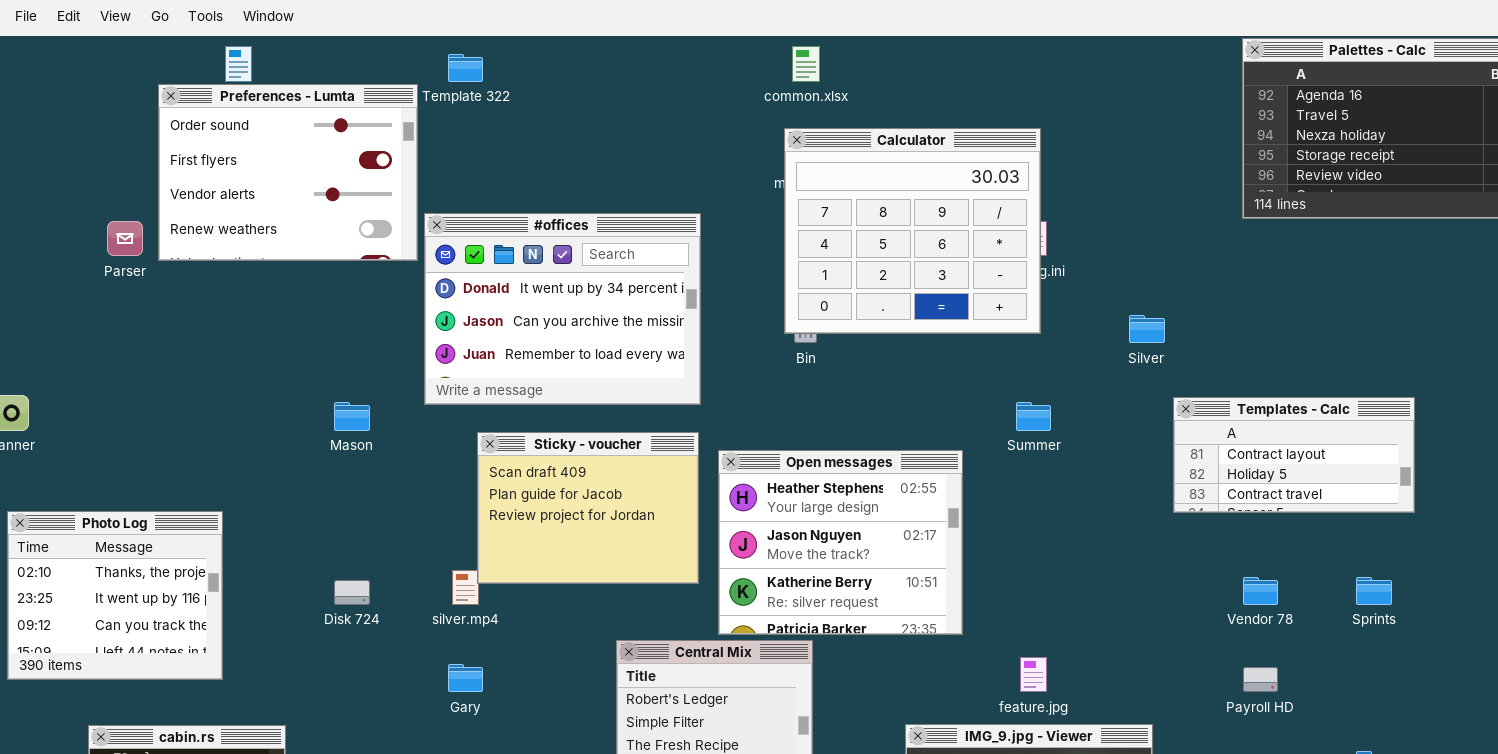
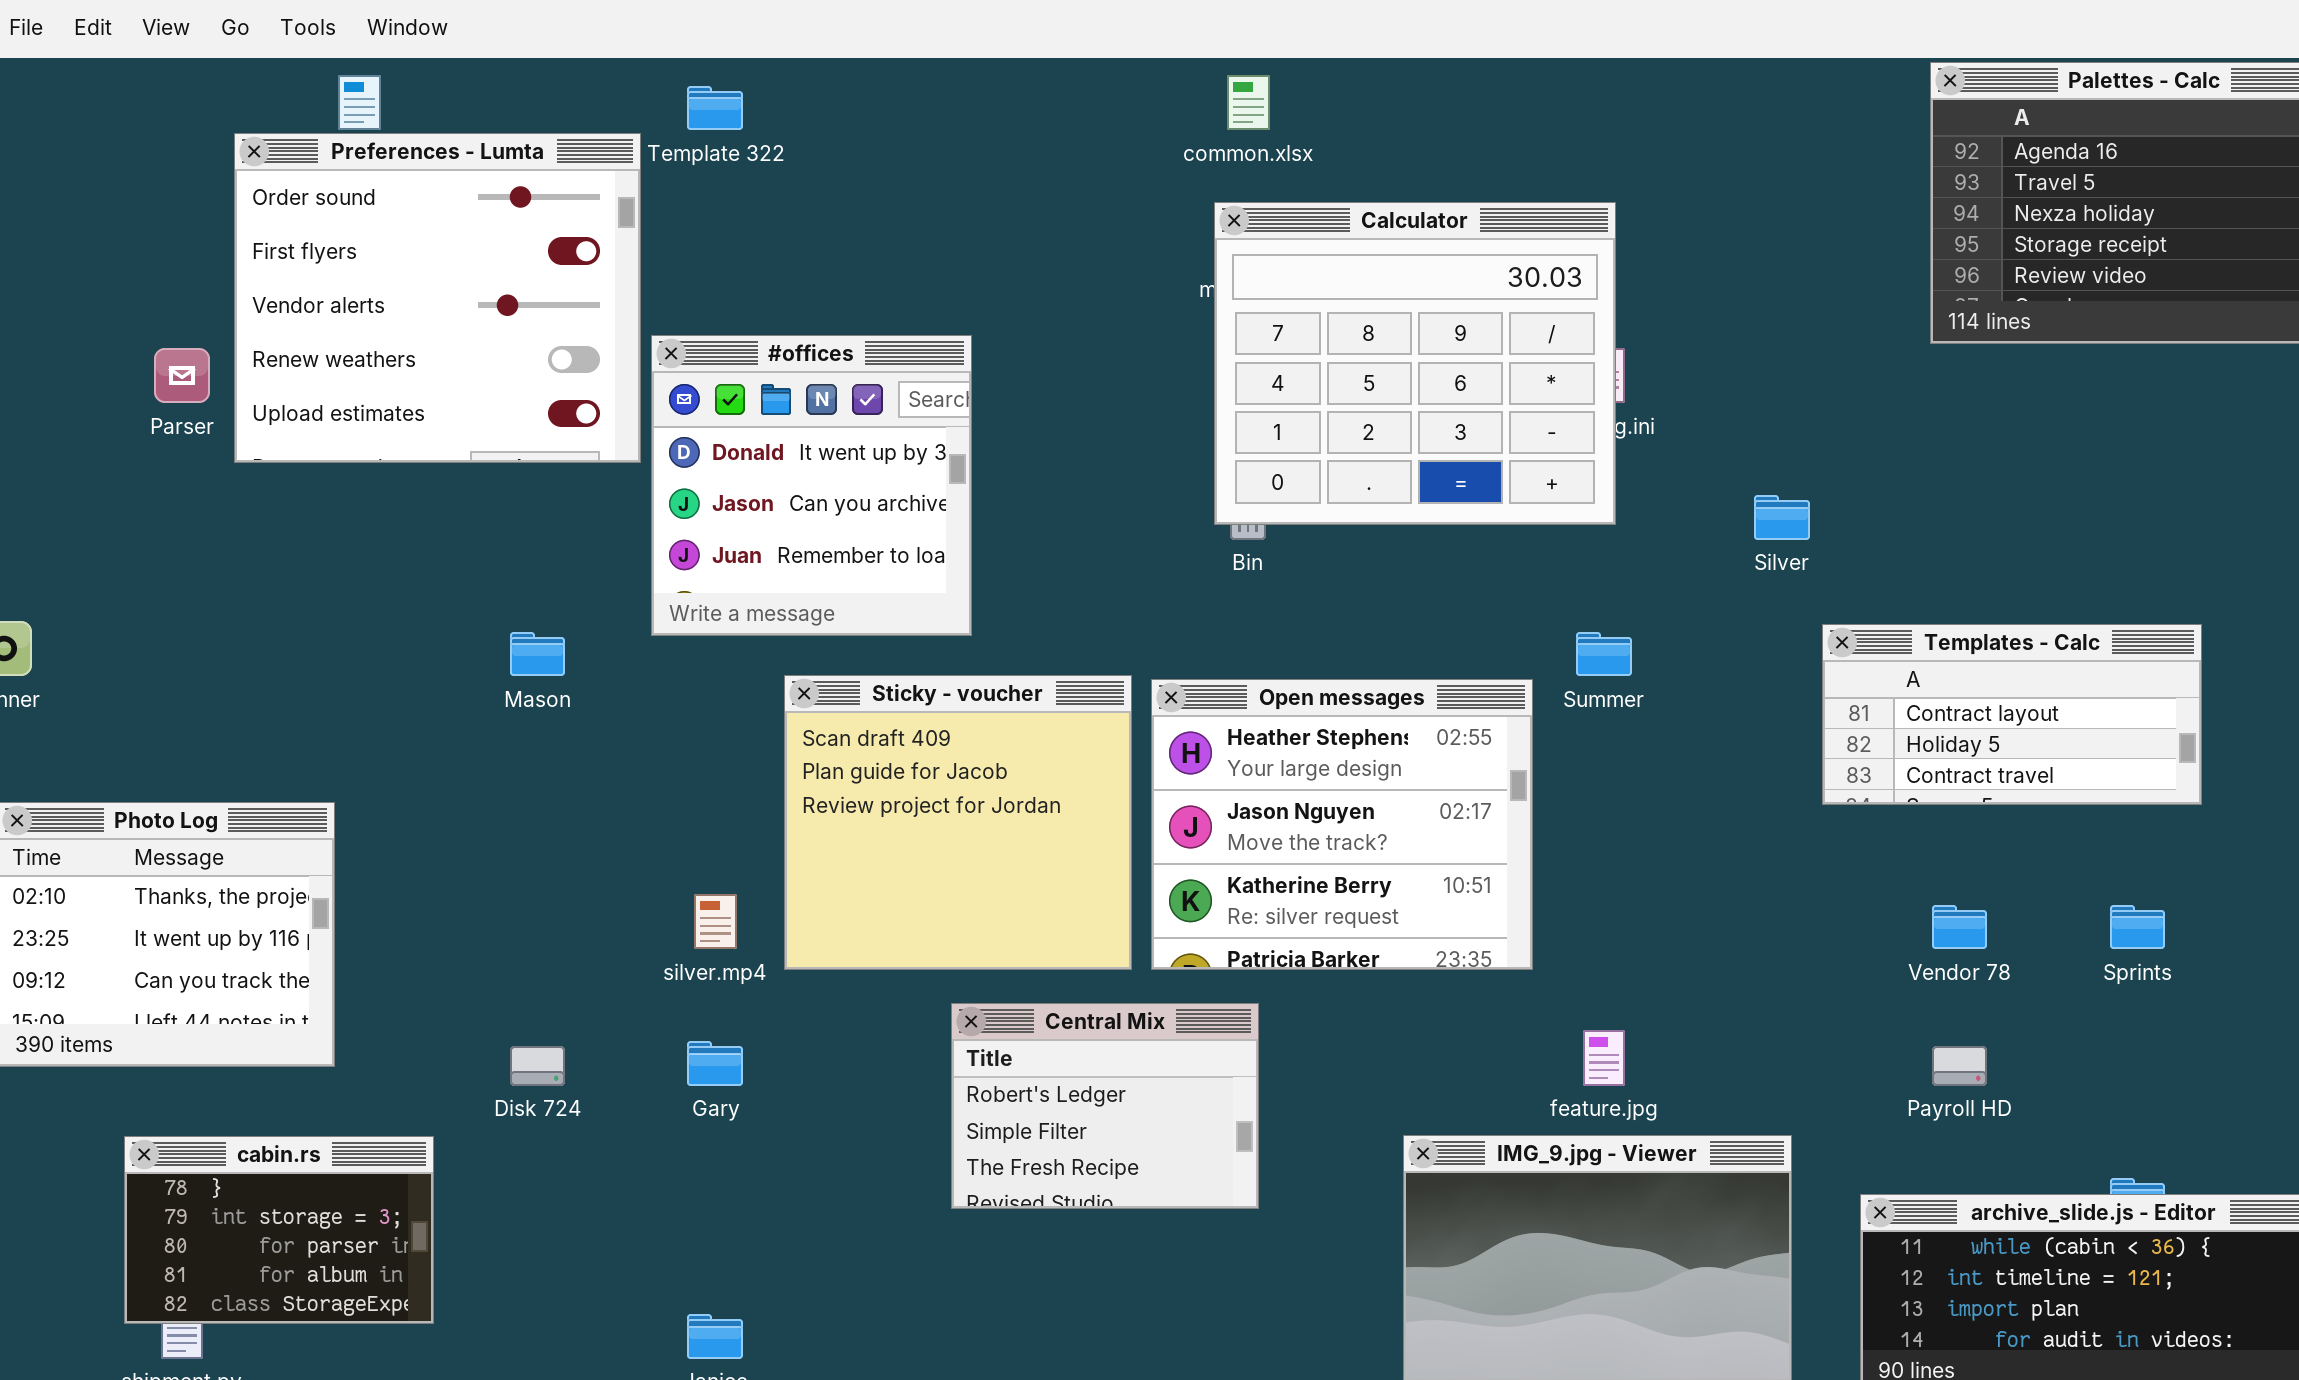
Preferences - Lumta: [158,84,418,261] -> [234,133,641,463], resized
#offices: [424,213,701,405] -> [651,335,972,636], resized
Sticky - voucher: [477,432,699,584] -> [784,675,1132,970], moved, resized
Open messages: [718,450,963,635] -> [1151,679,1533,970], moved
Disk 724: [334,580,370,605] -> [510,1046,565,1086], moved

